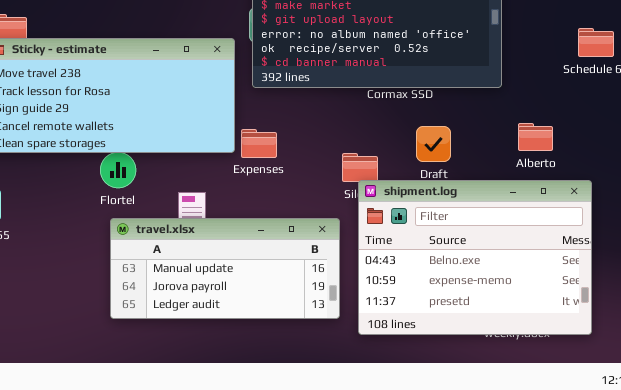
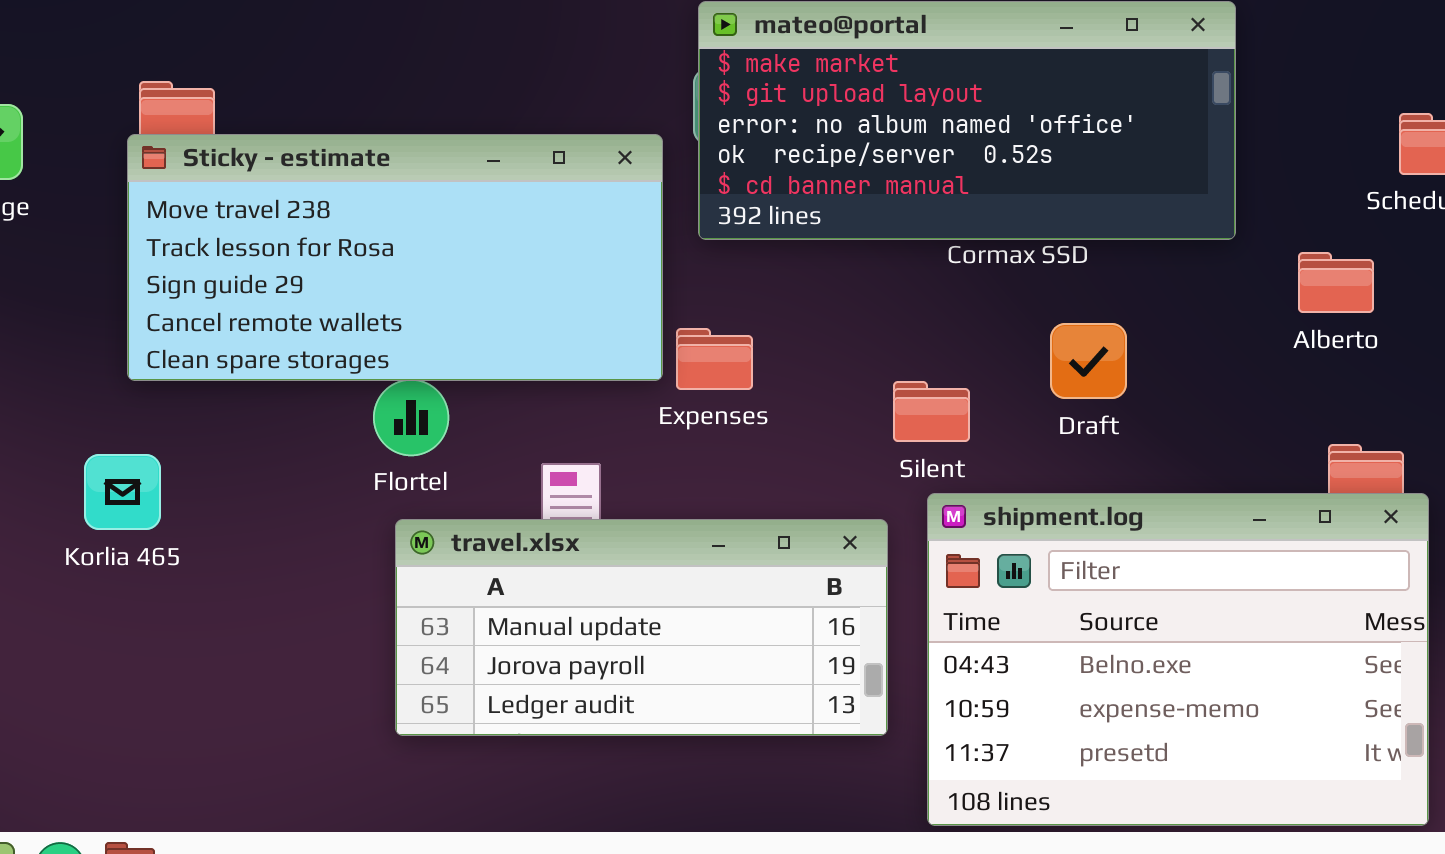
Alberto: [518,123,553,151] -> [1298,252,1374,313], moved
shipment.log: [358,180,592,335] -> [927,493,1429,826], moved

